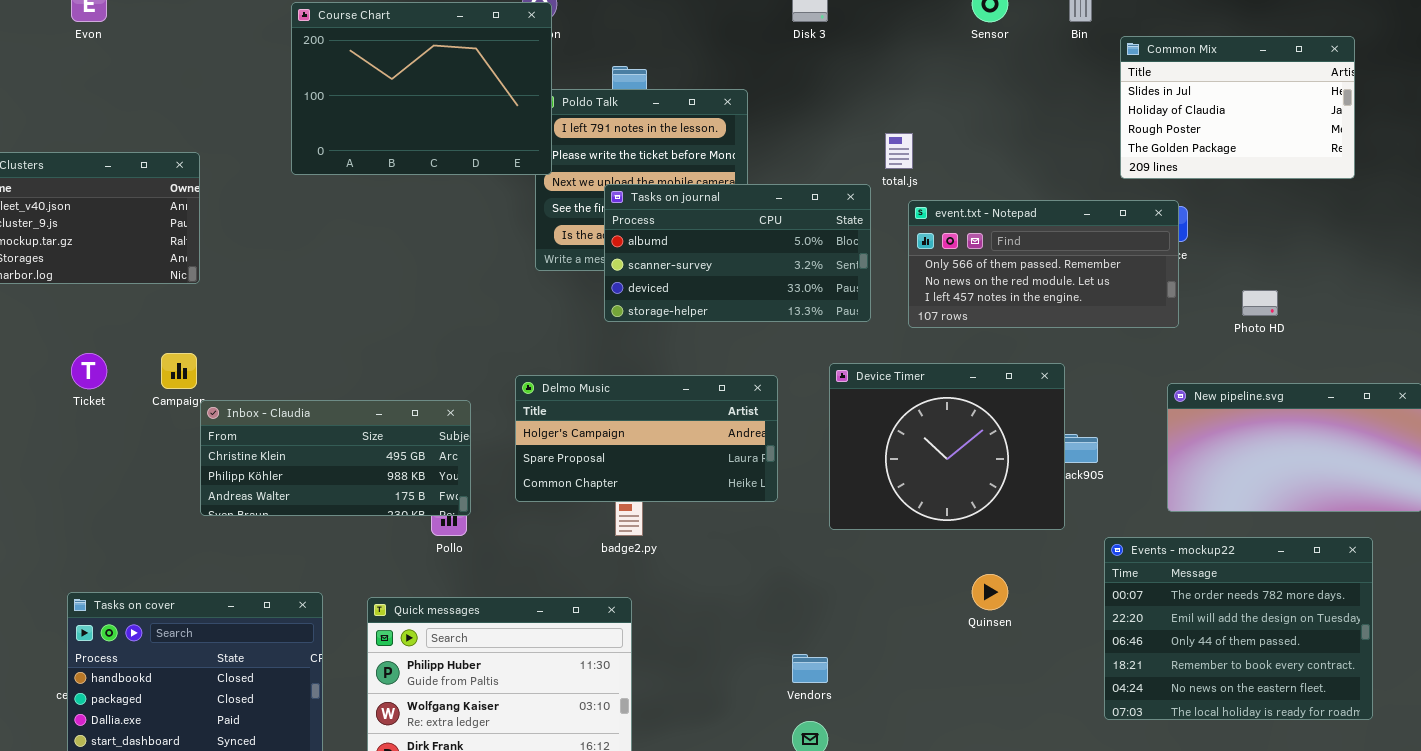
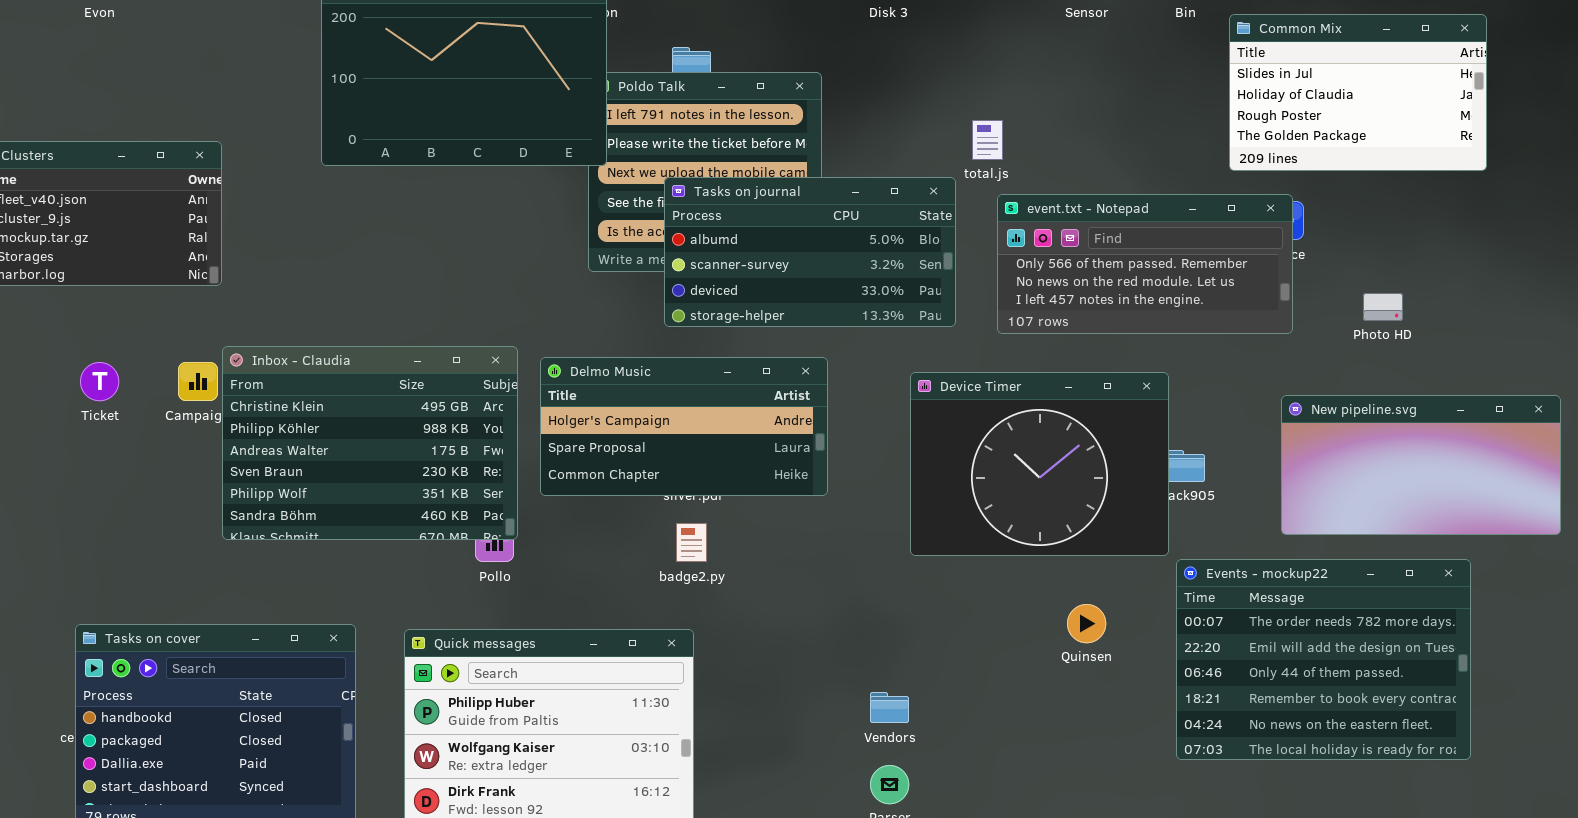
Delmo Music: [515,375,778,502] -> [540,357,828,496], moved
Inbox - Claudia: [200,400,471,516] -> [222,346,518,540], resized
Events - mockup22: [1104,537,1373,720] -> [1176,559,1471,760], moved

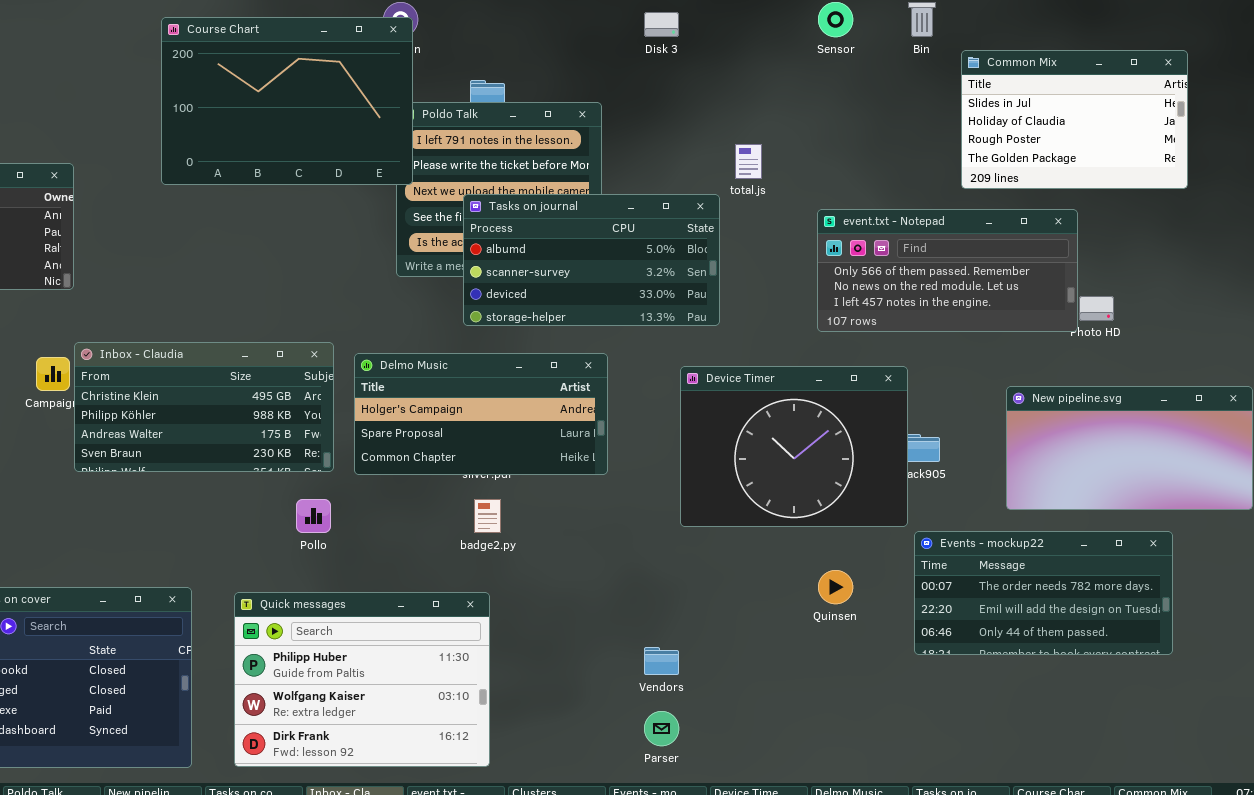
event.txt - Notepad: [997,194,1293,334] -> [817,209,1078,332], moved
Inbox - Claudia: [222,346,518,540] -> [74,342,334,472], resized
Events - mockup22: [1176,559,1471,760] -> [914,531,1173,655], resized

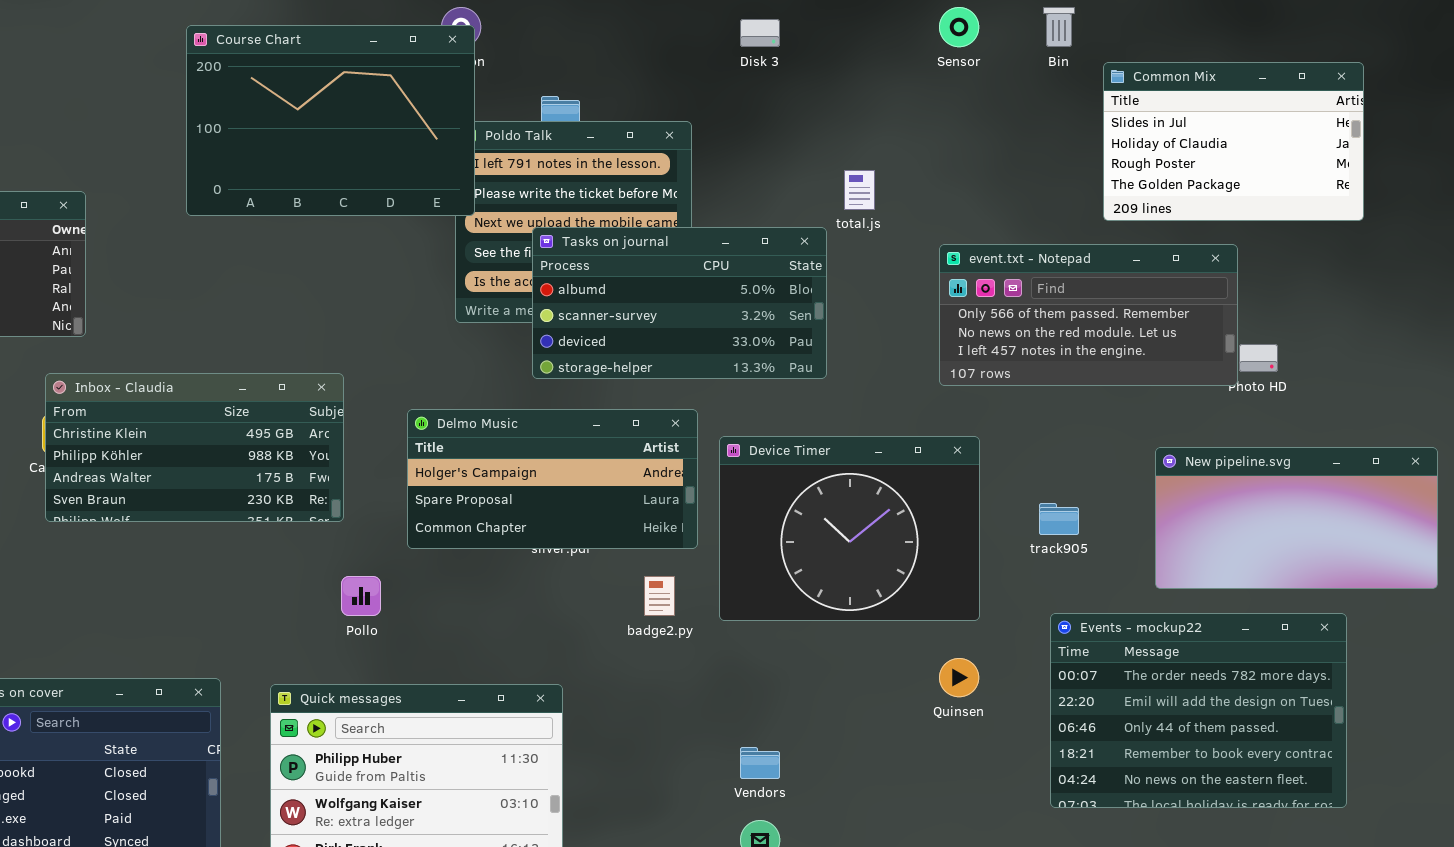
Inbox - Claudia: [74,342,334,472] -> [45,373,344,522], moved
Device Timer: [680,366,908,527] -> [719,436,980,621], moved
badge2.py: [474,499,501,533] -> [644,576,675,616], moved
Events - mockup22: [914,531,1173,655] -> [1050,613,1347,808], resized

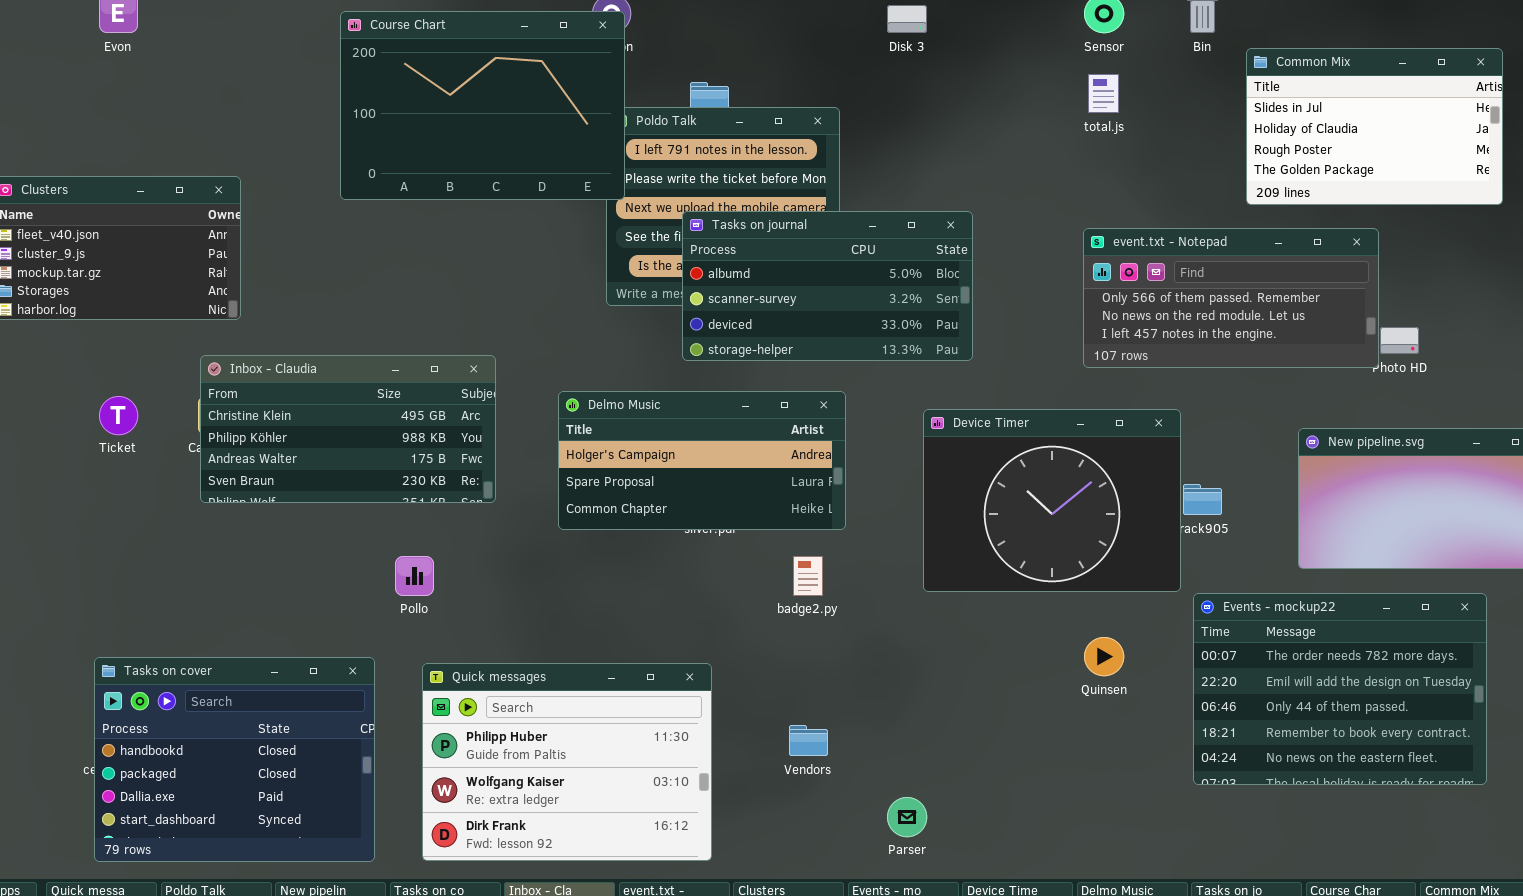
total.js: [844,170,875,210] -> [1088,74,1119,113], moved
Device Timer: [719,436,980,621] -> [923,409,1181,592], moved
Pollo: [341,576,381,616] -> [395,556,434,596], moved
Vendors: [740,747,780,779] -> [789,725,828,756], moved

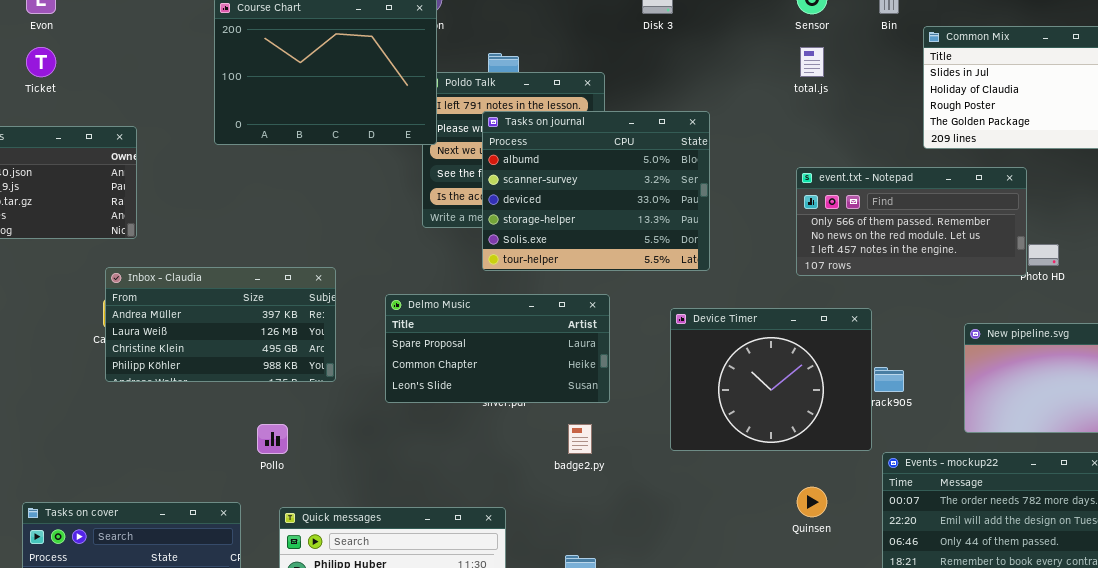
Tasks on journal: [682,211,973,361] -> [482,111,710,271], resized
Inbox - Claudia: [200,355,496,503] -> [105,267,336,382], scrolled up 2 rows
Delmo Music: [558,391,846,530] -> [385,294,610,403], scrolled down 1 row
Ticket: [99,396,138,435] -> [26,47,56,77], moved

